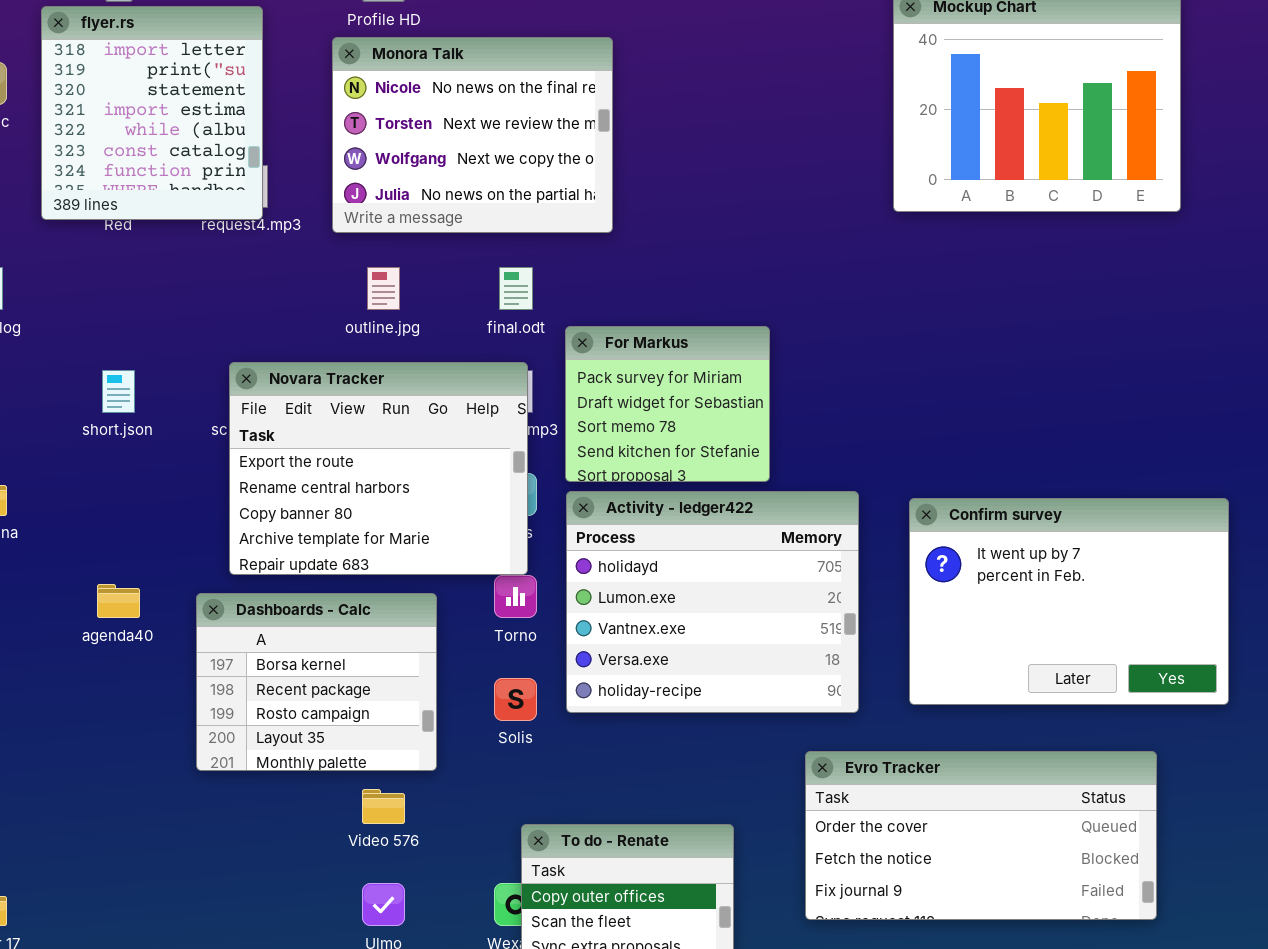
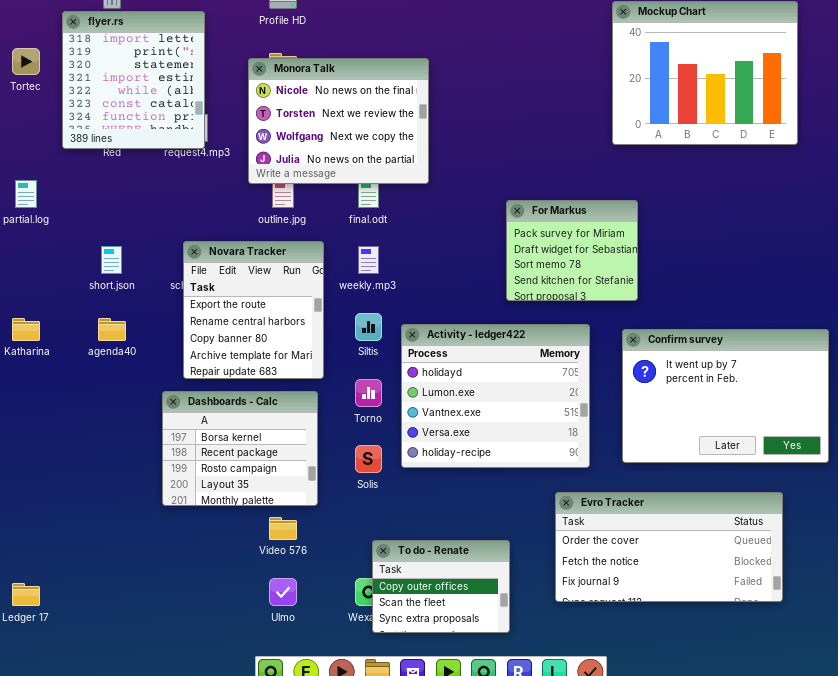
Monora Talk: [332,37,613,233] -> [248,58,429,184], moved
For Markus: [565,326,770,482] -> [506,200,638,301], moved
Novara Tracker: [229,362,528,575] -> [183,241,324,379], resized
agenda40: [97,584,140,618] -> [98,318,126,341], moved

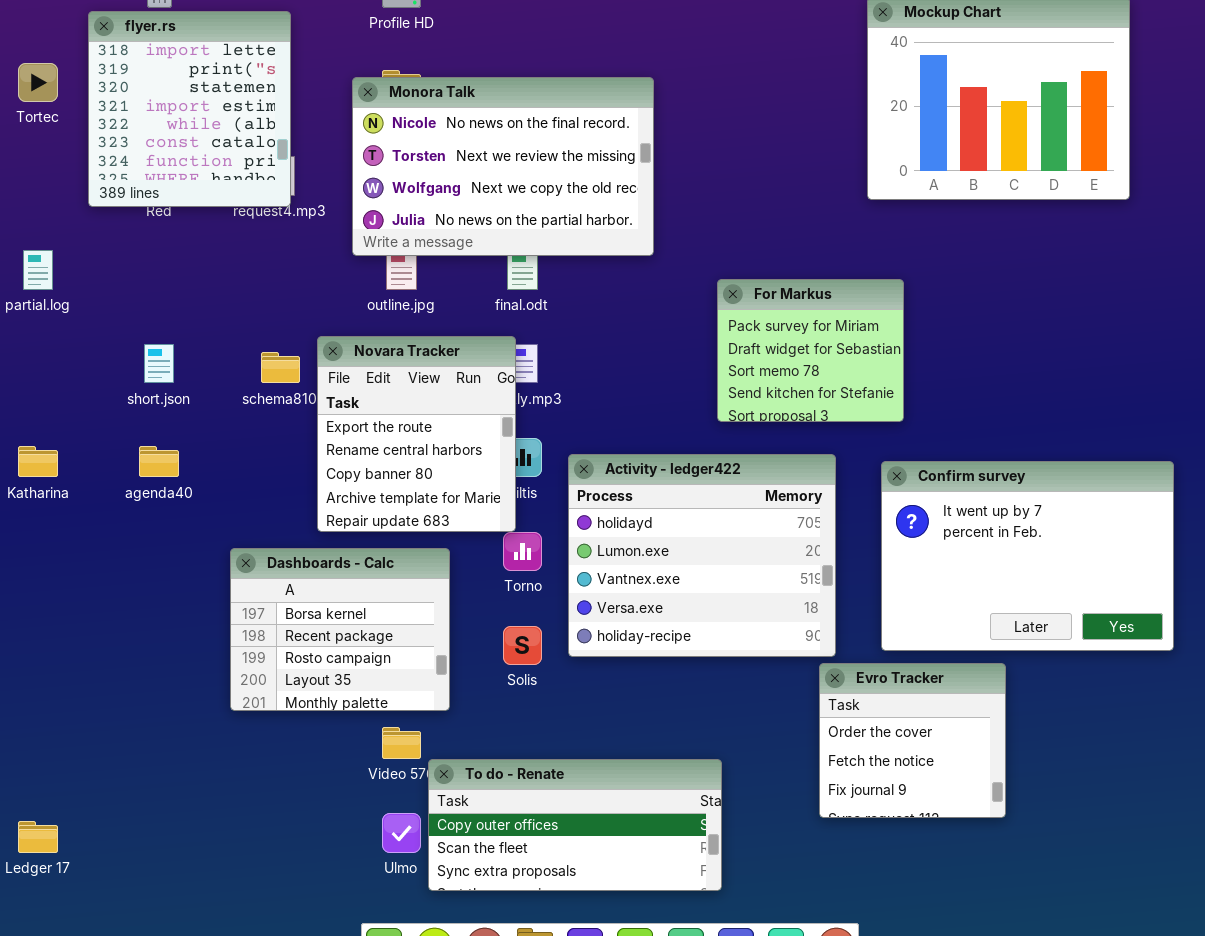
Monora Talk: [248,58,429,184] -> [352,77,654,256], resized
Novara Tracker: [183,241,324,379] -> [317,336,516,532], moved
Evro Tracker: [555,492,783,602] -> [819,663,1006,818], moved, resized
To do - Renate: [372,540,510,633] -> [428,759,722,891], resized

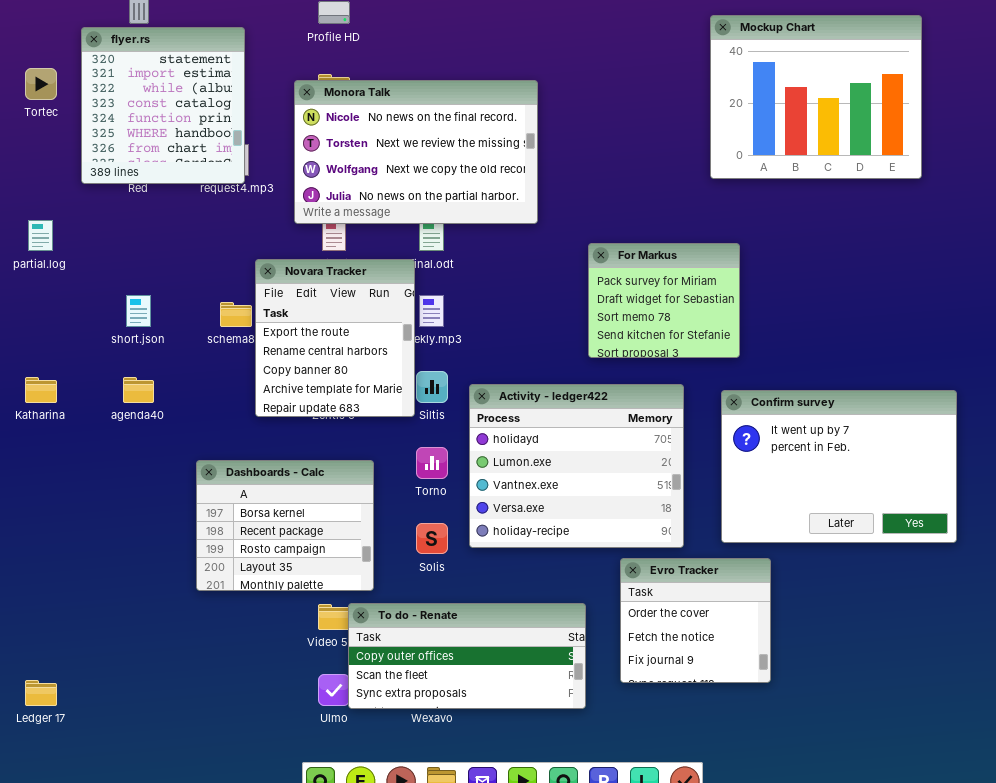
flyer.rs: [88,11,291,207] -> [81,27,245,184], scrolled down 2 rows
Novara Tracker: [317,336,516,532] -> [255,259,415,417], moved
Evro Tracker: [819,663,1006,818] -> [620,558,771,683], moved
To do - Renate: [428,759,722,891] -> [348,603,586,709], moved

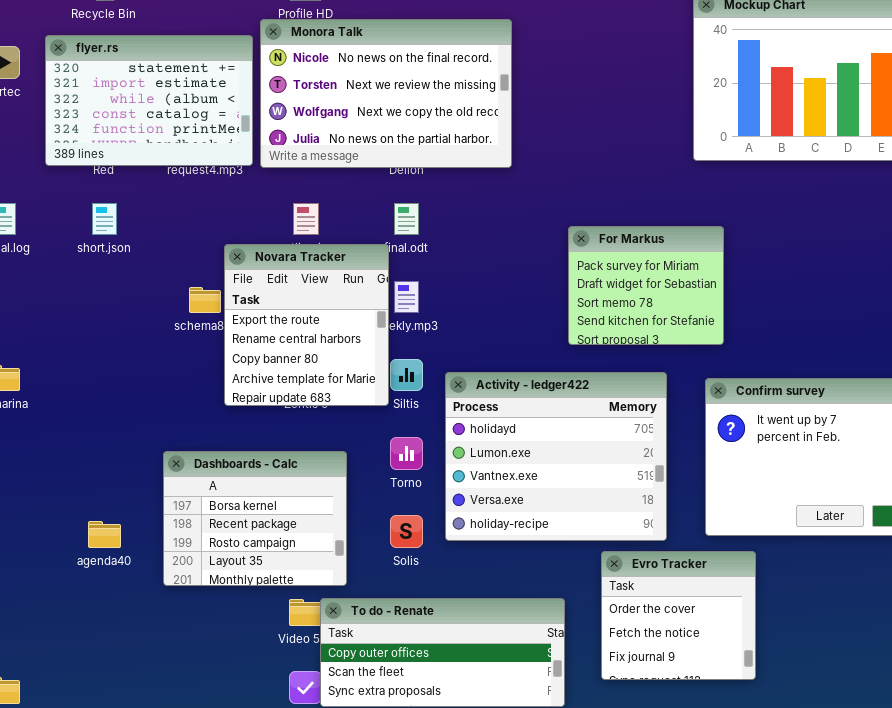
flyer.rs: [81,27,245,184] -> [45,35,253,166], resized
Monora Talk: [294,80,538,224] -> [260,19,512,168], moved
short.json: [126,295,151,327] -> [92,203,117,235], moved
agenda40: [123,377,154,403] -> [88,521,121,548], moved

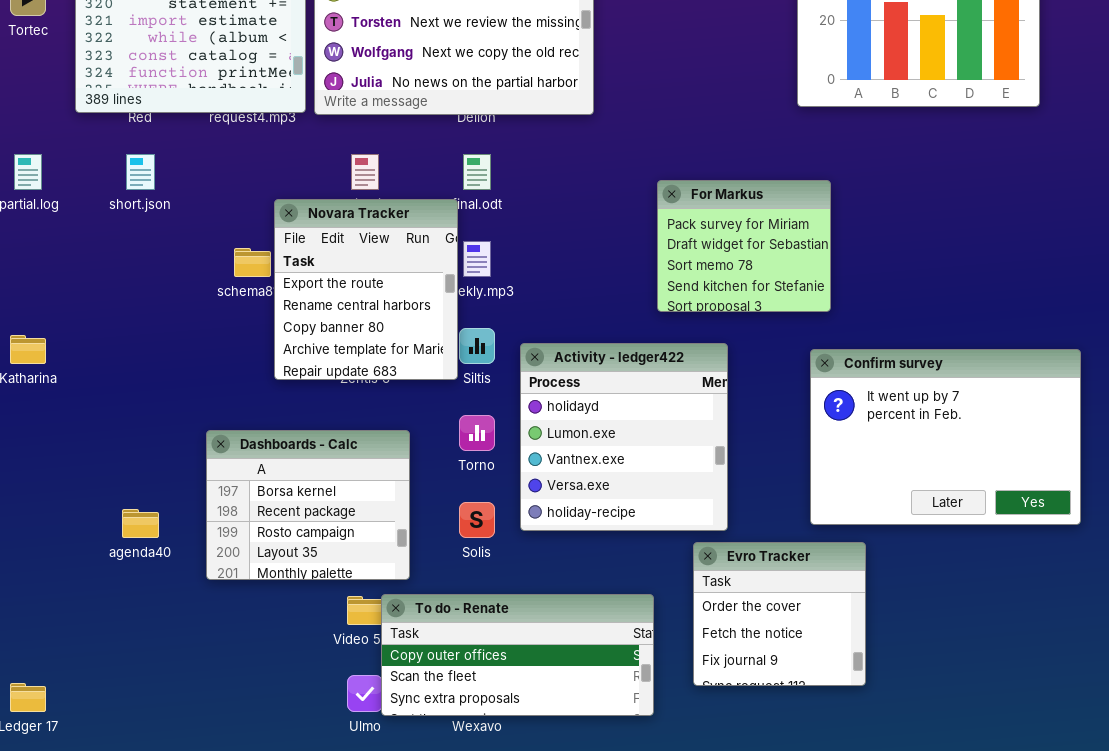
Activity - ledger422: [445,372,667,541] -> [520,343,728,531], resized

